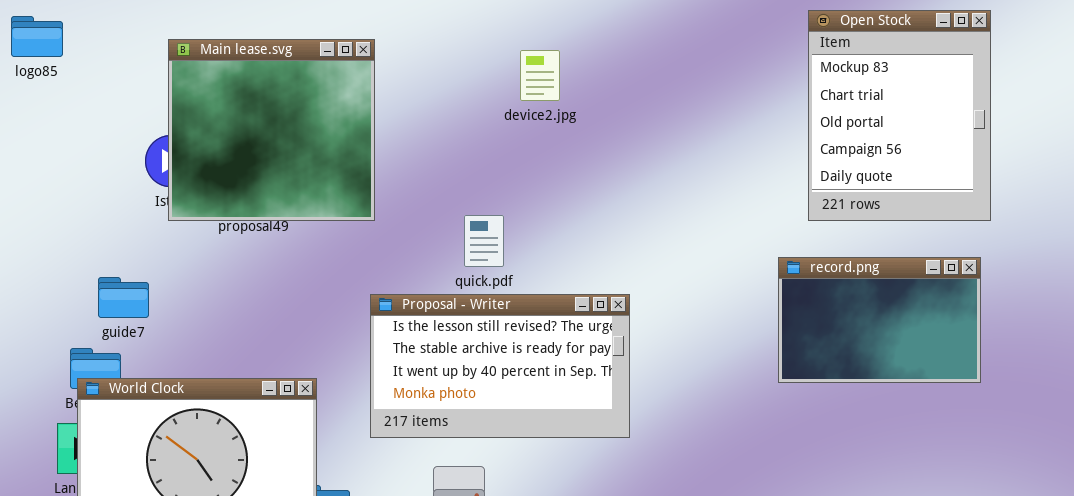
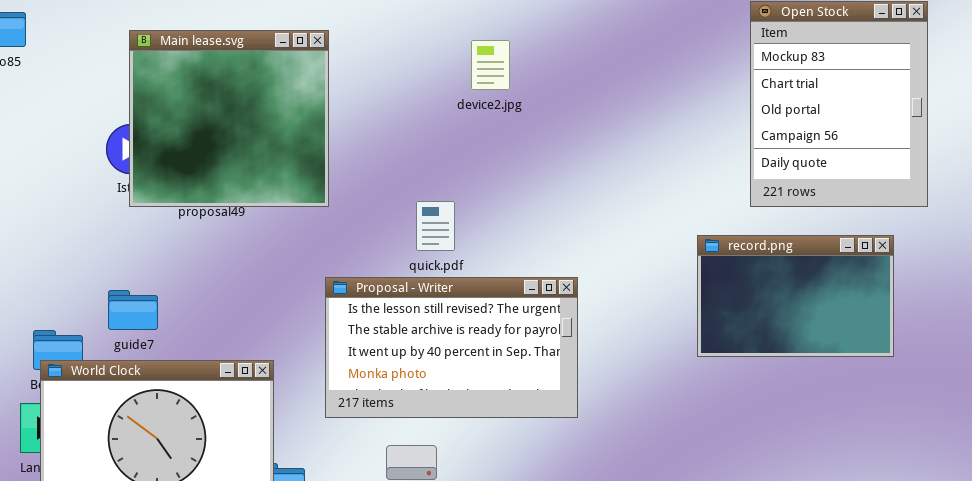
record.png: [778,257,981,383] -> [697,235,894,357], moved
guide7: [98,277,149,318] -> [108,290,158,330], moved

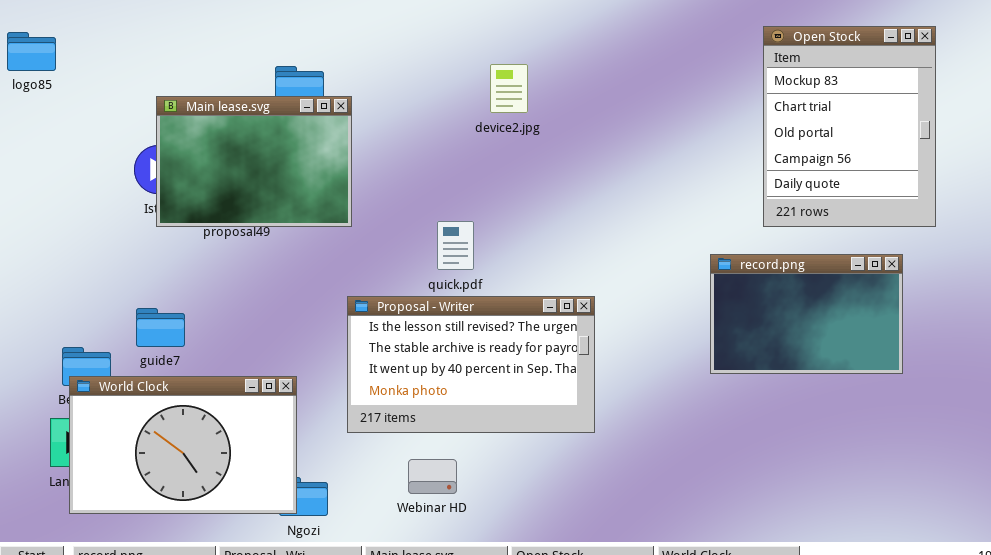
Main lease.svg: [129,30,329,207] -> [156,96,352,227], resized

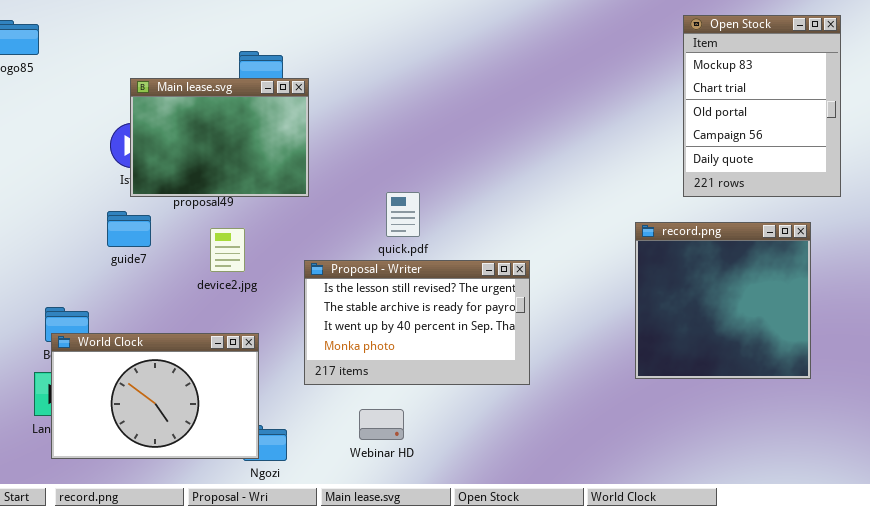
device2.jpg: [490,64,528,113] -> [210,228,245,272], moved
record.png: [710,254,903,374] -> [635,222,811,379], resized
guide7: [136,308,185,347] -> [107,211,151,247], moved

